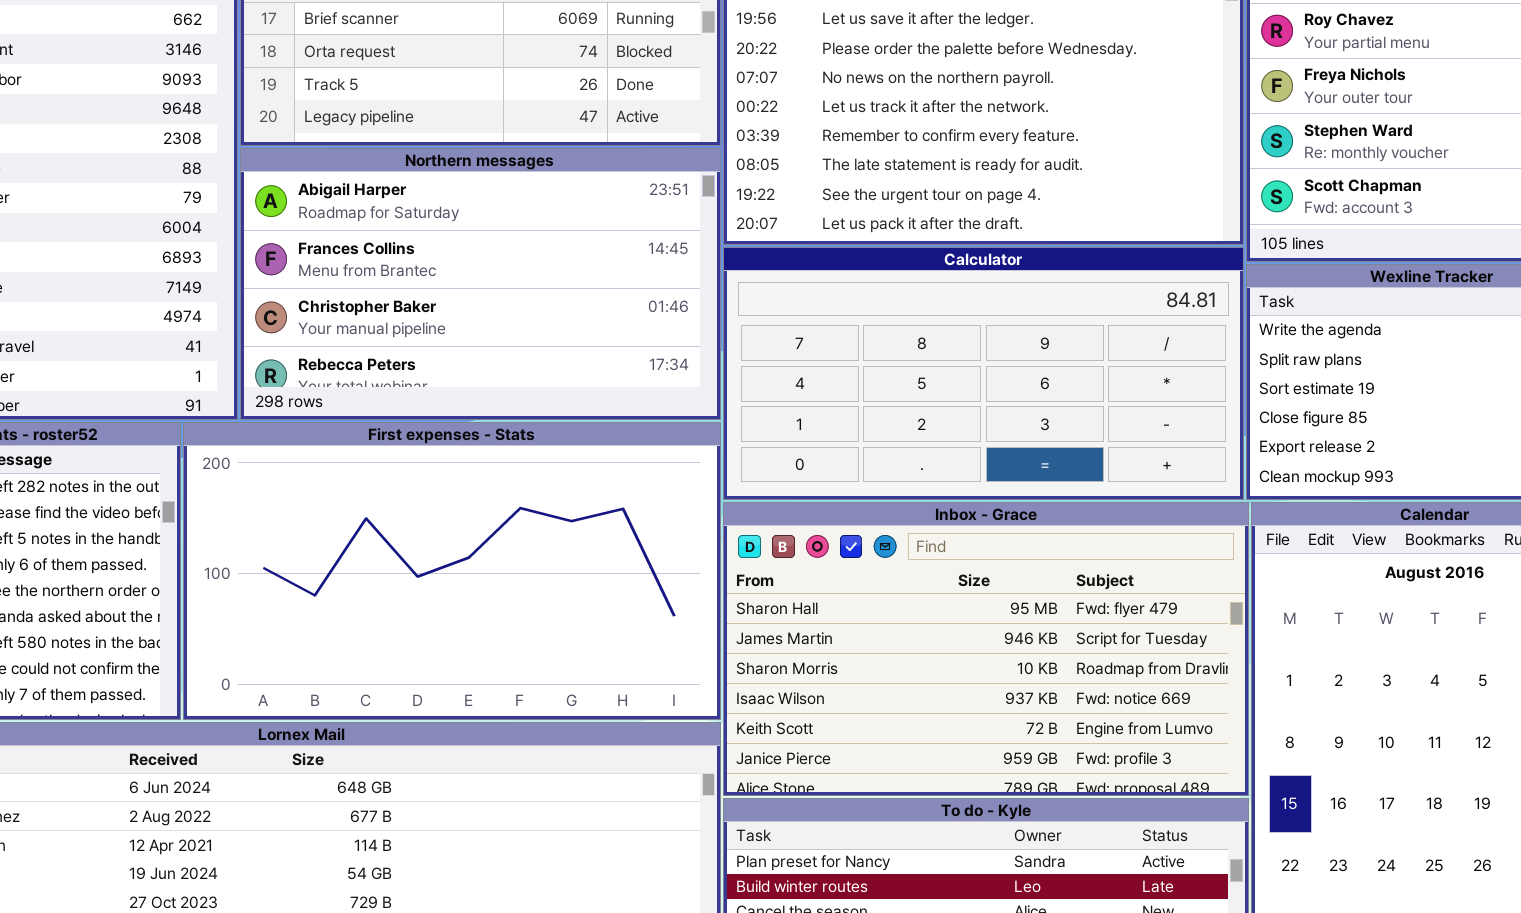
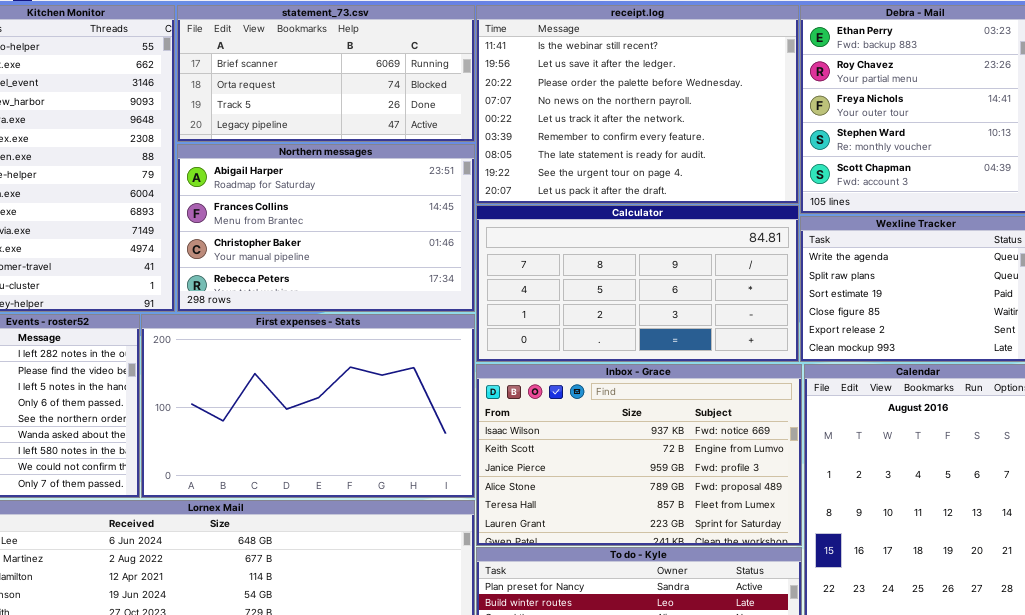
Inbox - Grace: [723,502,1249,796] -> [476,364,802,546], scrolled down 3 rows

